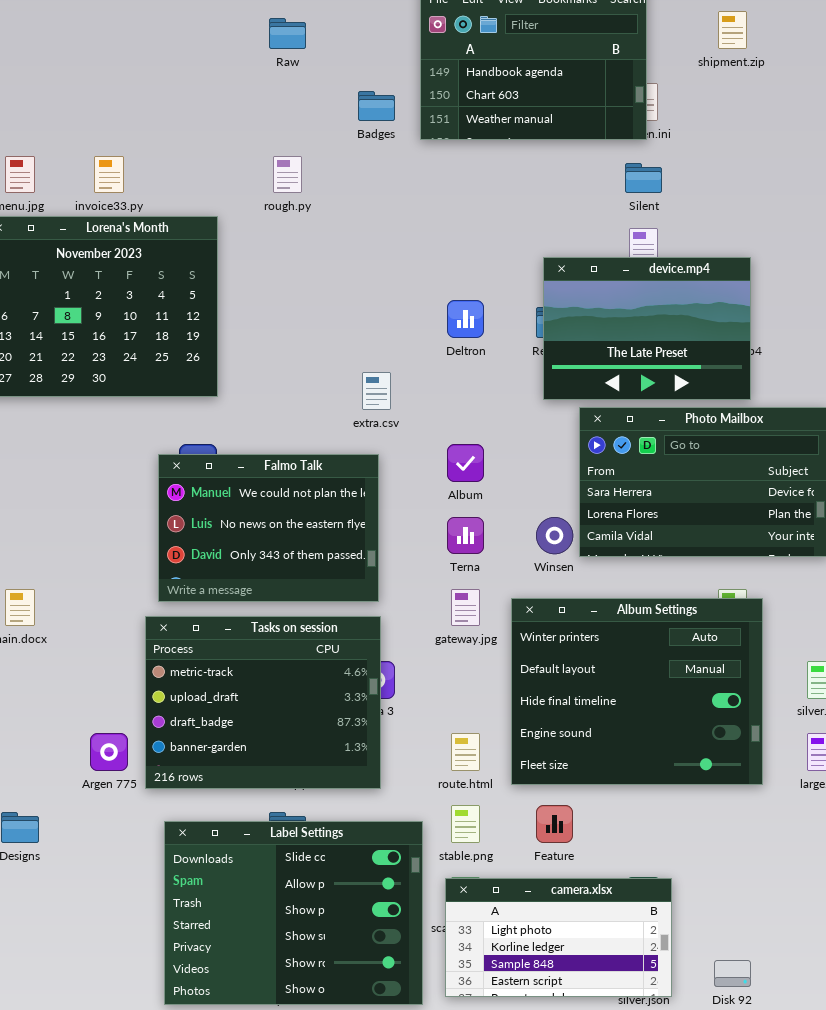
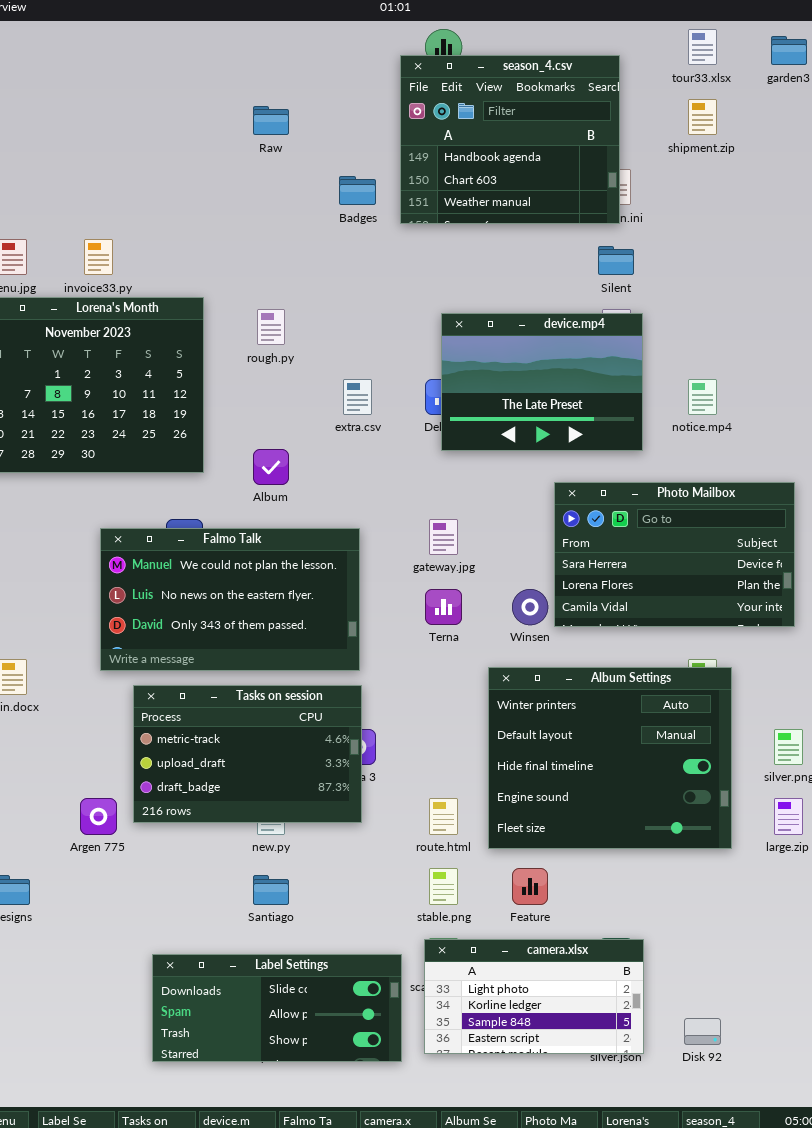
rough.py: [273,156,302,193] -> [257,309,285,345], moved
device.mp4: [543,257,751,400] -> [441,313,643,451], moved
extra.csv: [362,372,391,410] -> [343,379,372,415], moved
Album: [447,444,484,482] -> [253,449,289,485], moved
Falmo Talk: [158,454,379,602] -> [100,528,360,671], resized
gateway.jpg: [451,589,480,626] -> [429,519,458,555], moved
Tasks on session: [145,616,381,789] -> [133,685,362,823], resized
Label Settings: [164,821,423,1005] -> [152,954,402,1062], resized

